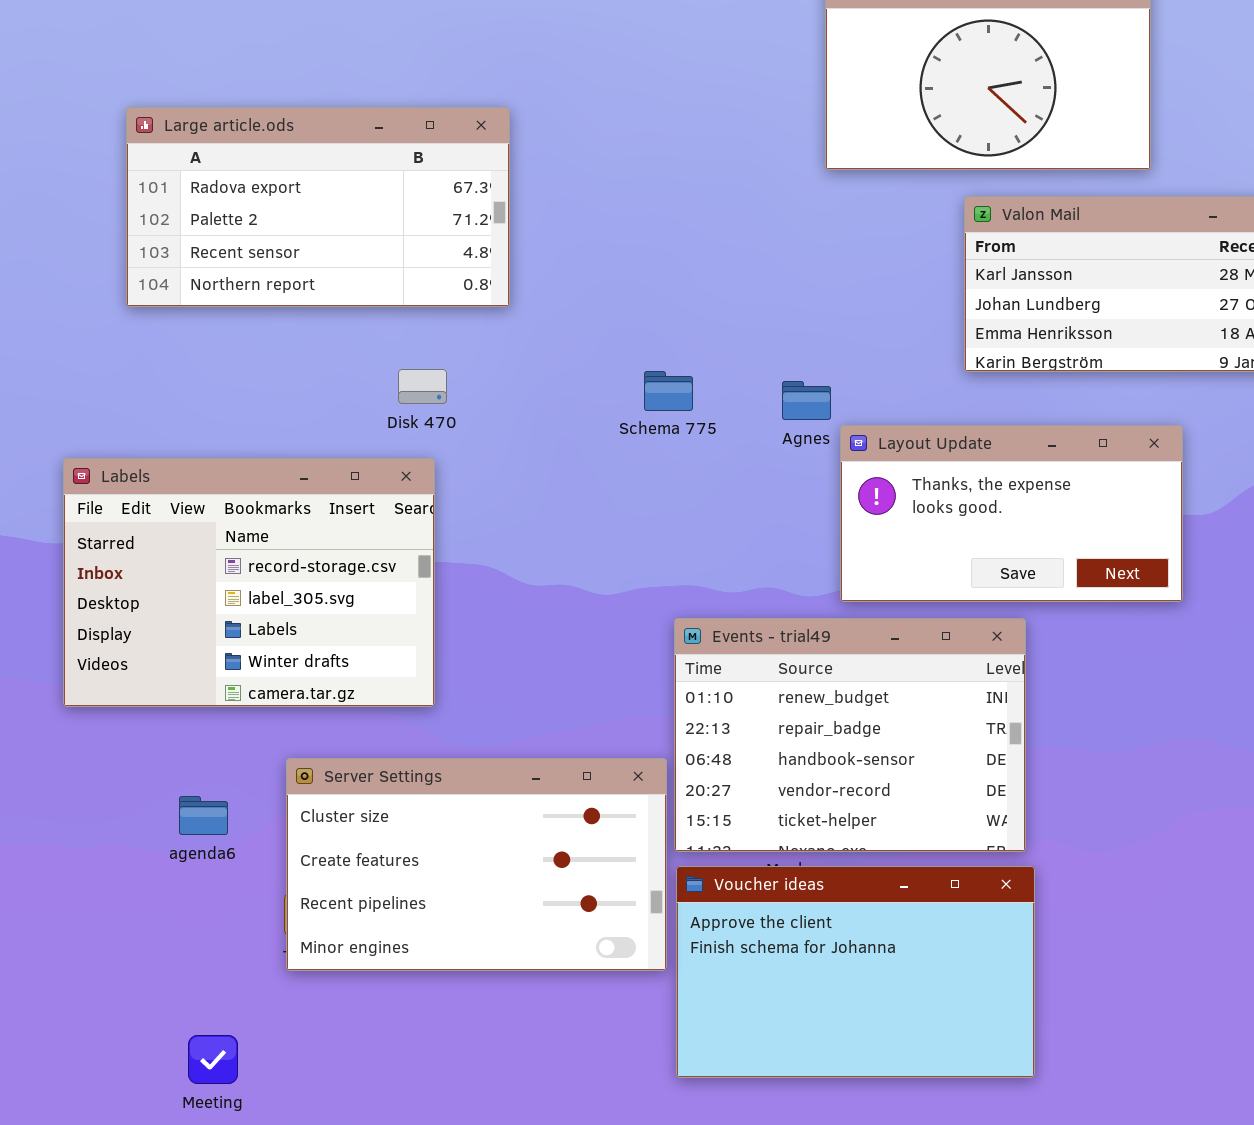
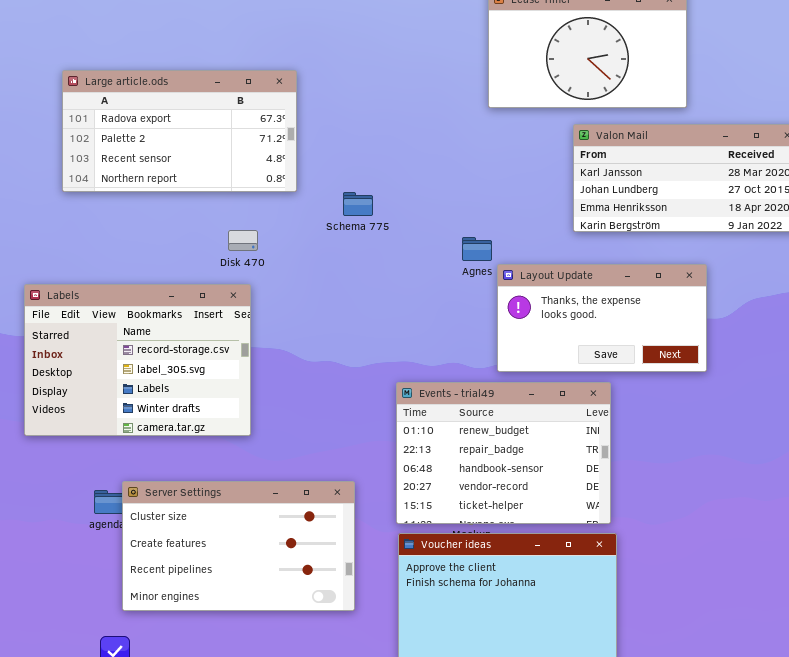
Schema 775: [644,371,693,411] -> [343,192,373,216], moved
Server Settings: [286,758,667,971] -> [122,481,355,611], moved

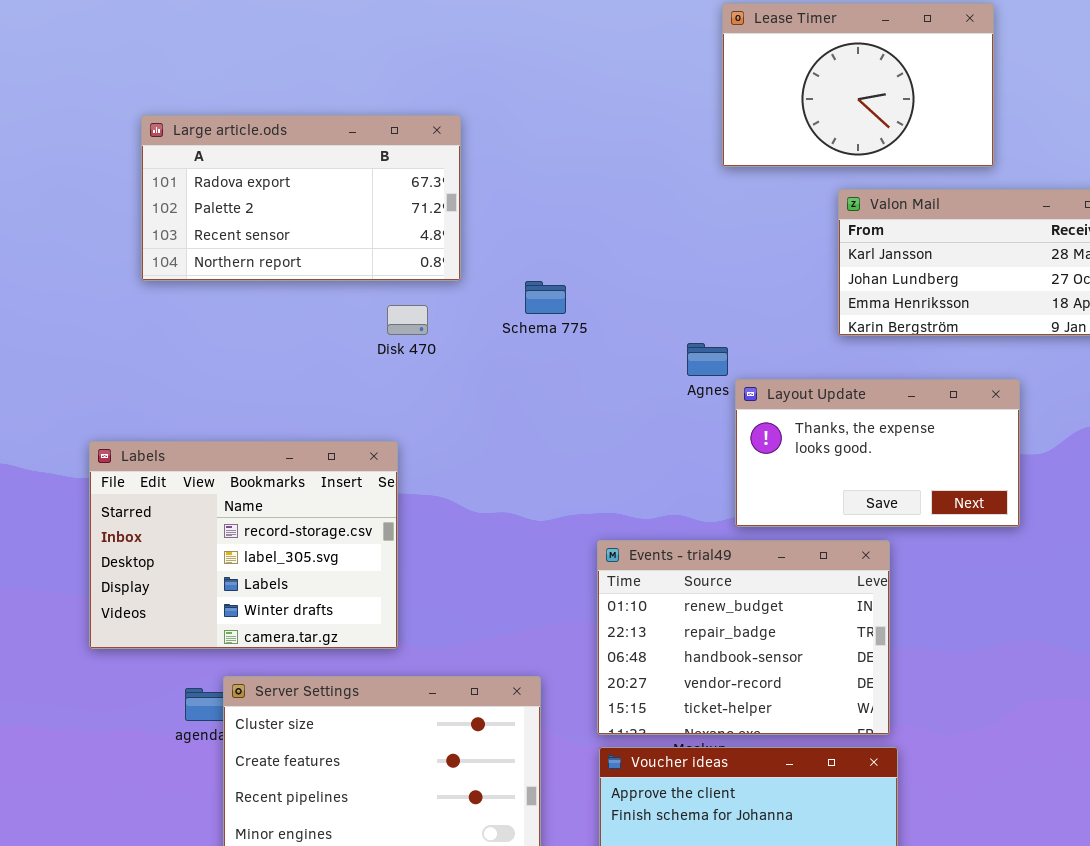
Disk 470: [228,230,258,251] -> [387,305,428,335], moved
Labels: [24,284,251,436] -> [89,441,398,649], moved

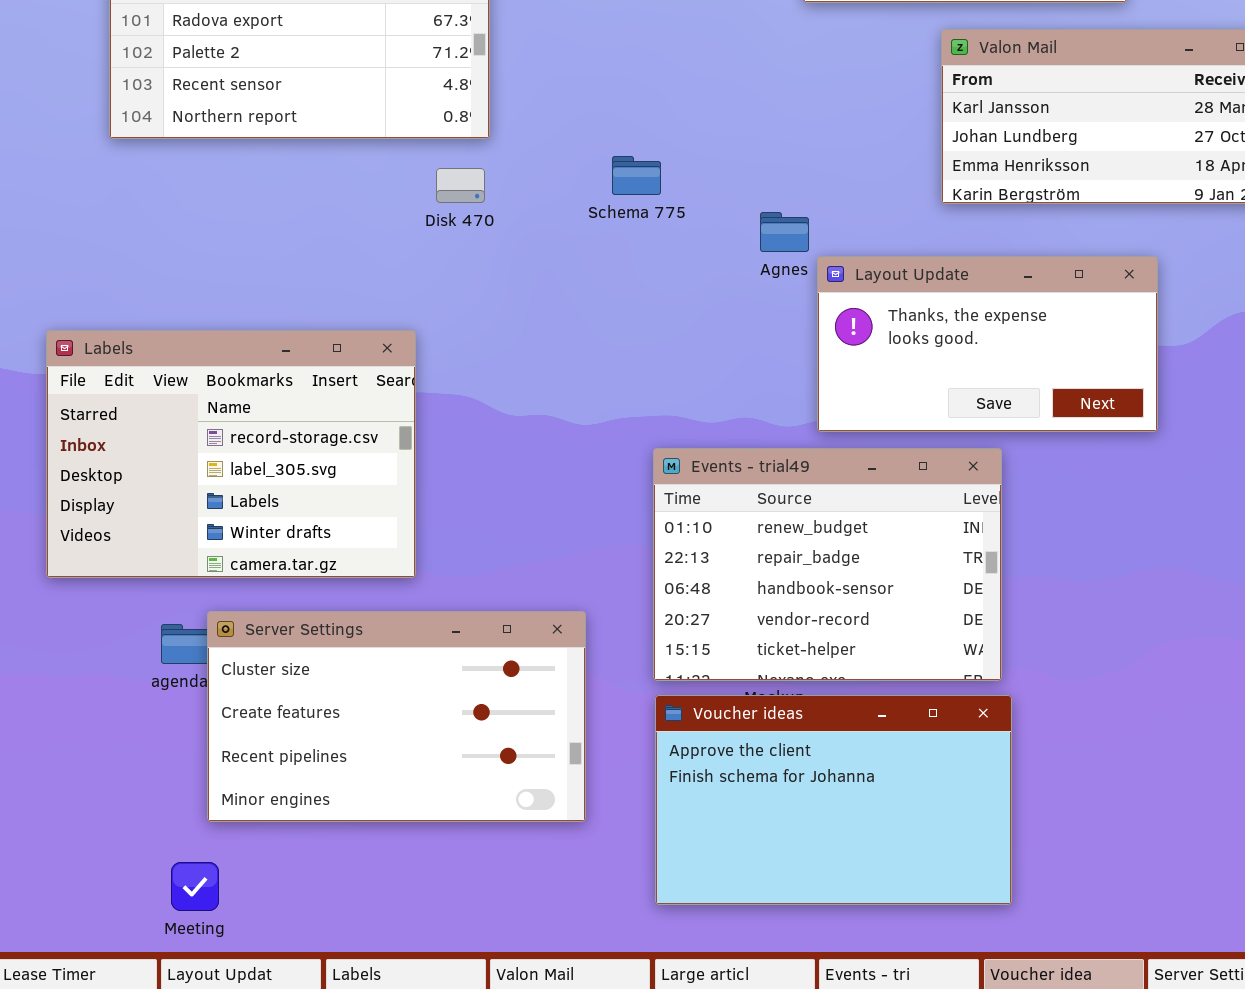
Schema 775: [525,281,566,314] -> [612,156,661,195], moved
Disk 470: [387,305,428,335] -> [436,168,485,203], moved

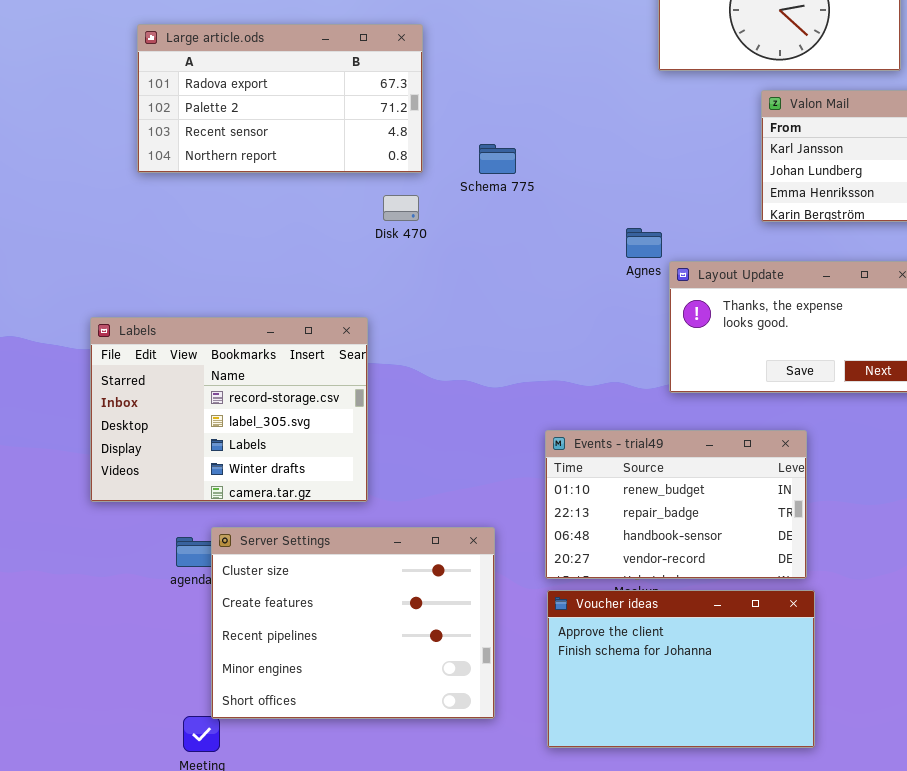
Schema 775: [612,156,661,195] -> [479,144,516,174], moved
Events - trial49: [653,448,1002,681] -> [545,430,807,579], resized
Server Settings: [207,611,586,822] -> [211,527,495,719], resized

